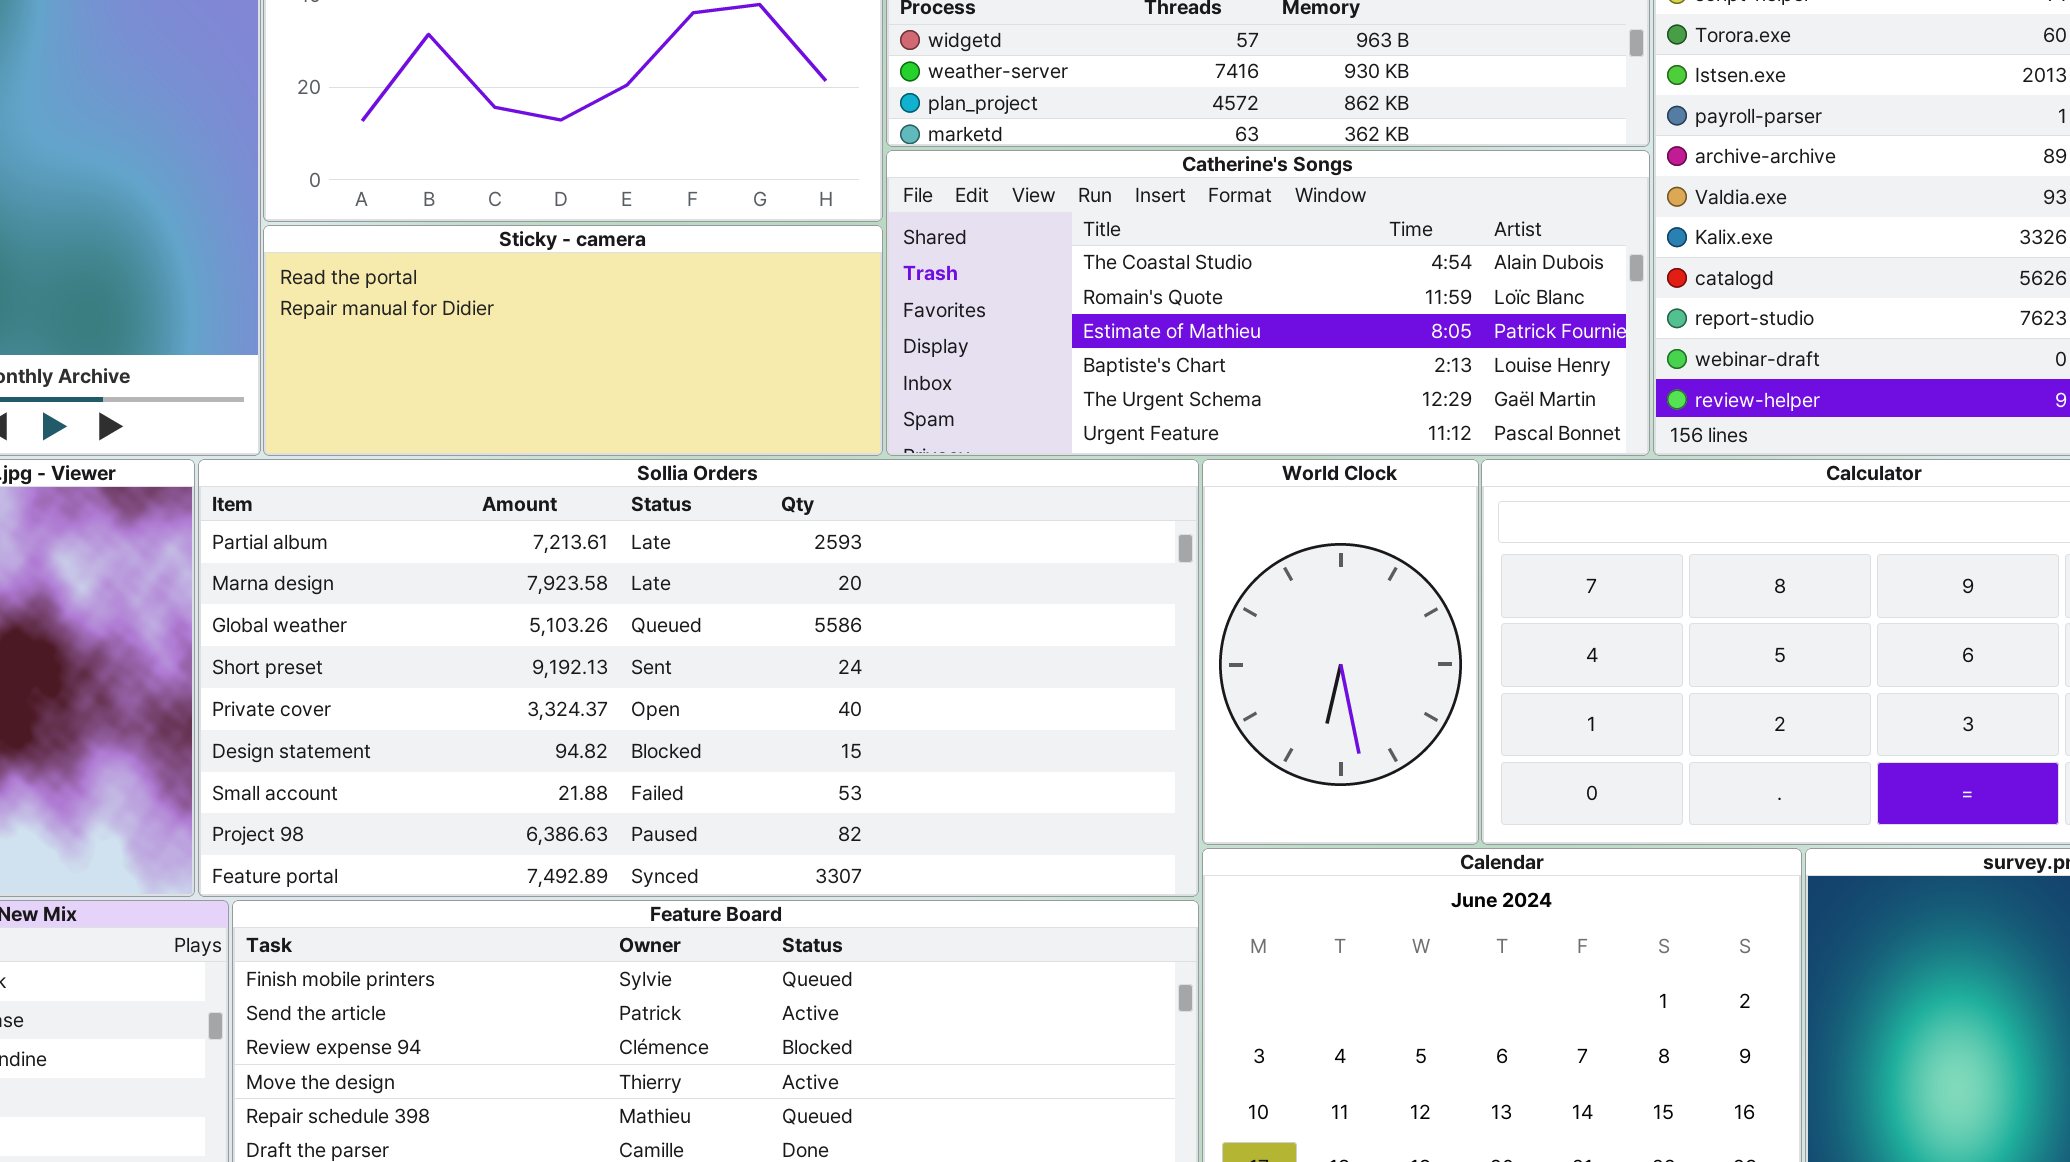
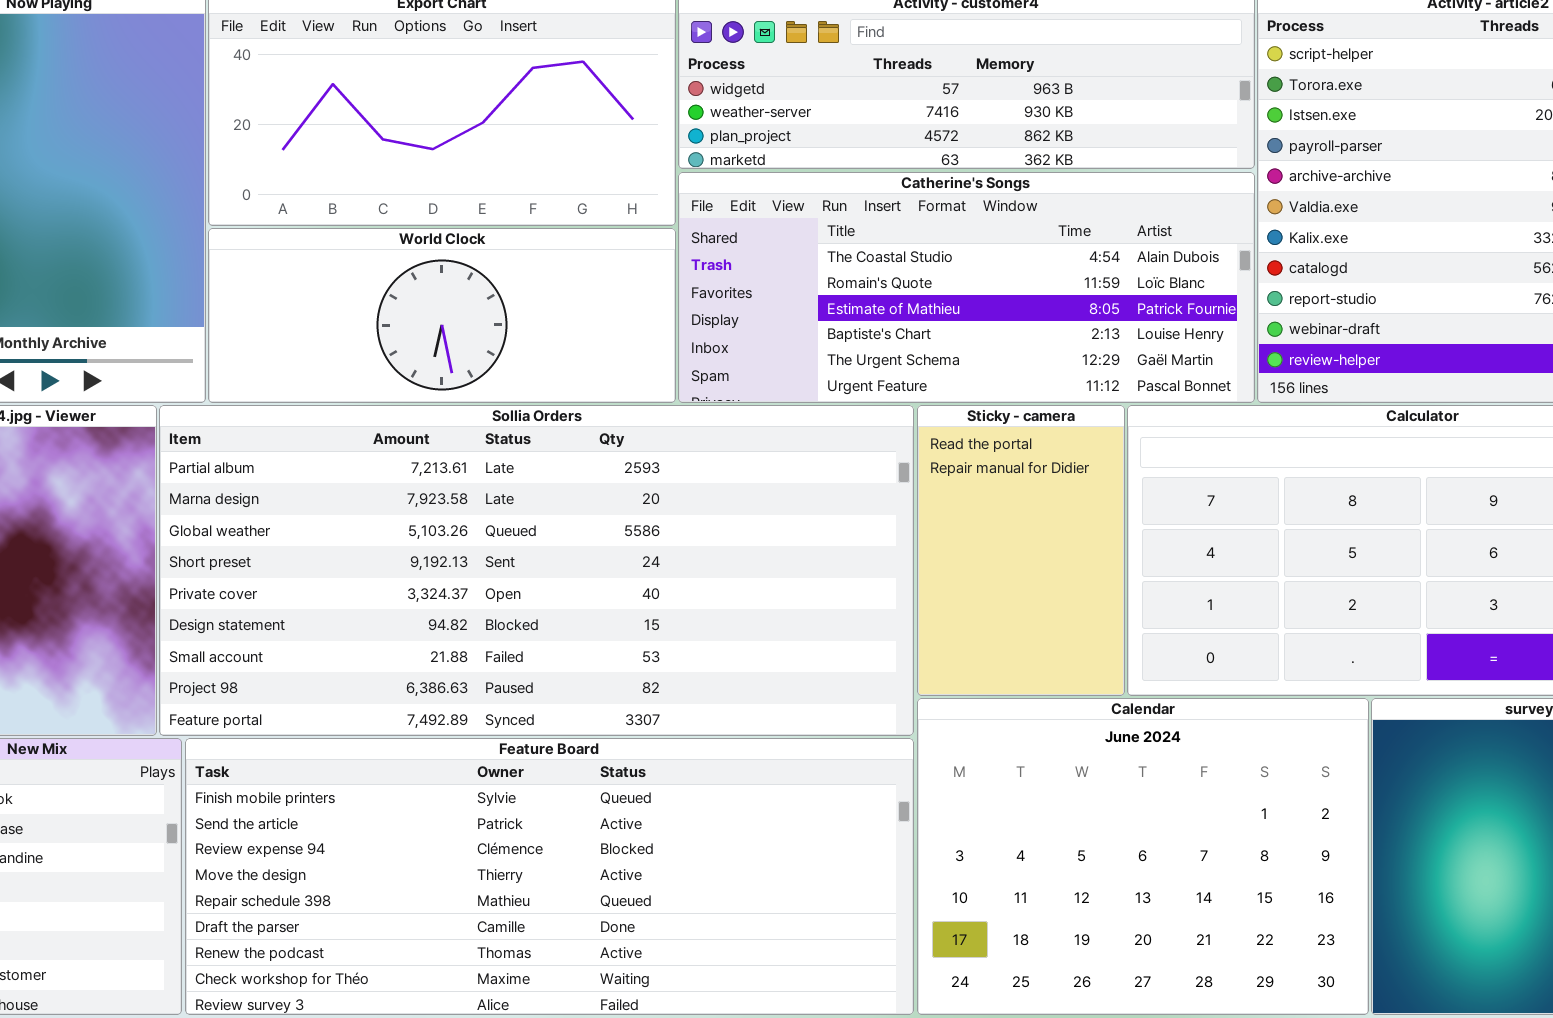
Sticky - camera: [263,225,883,456] -> [917,405,1125,696], moved, resized
World Clock: [1202,459,1479,845] -> [208,228,676,403], moved, resized

